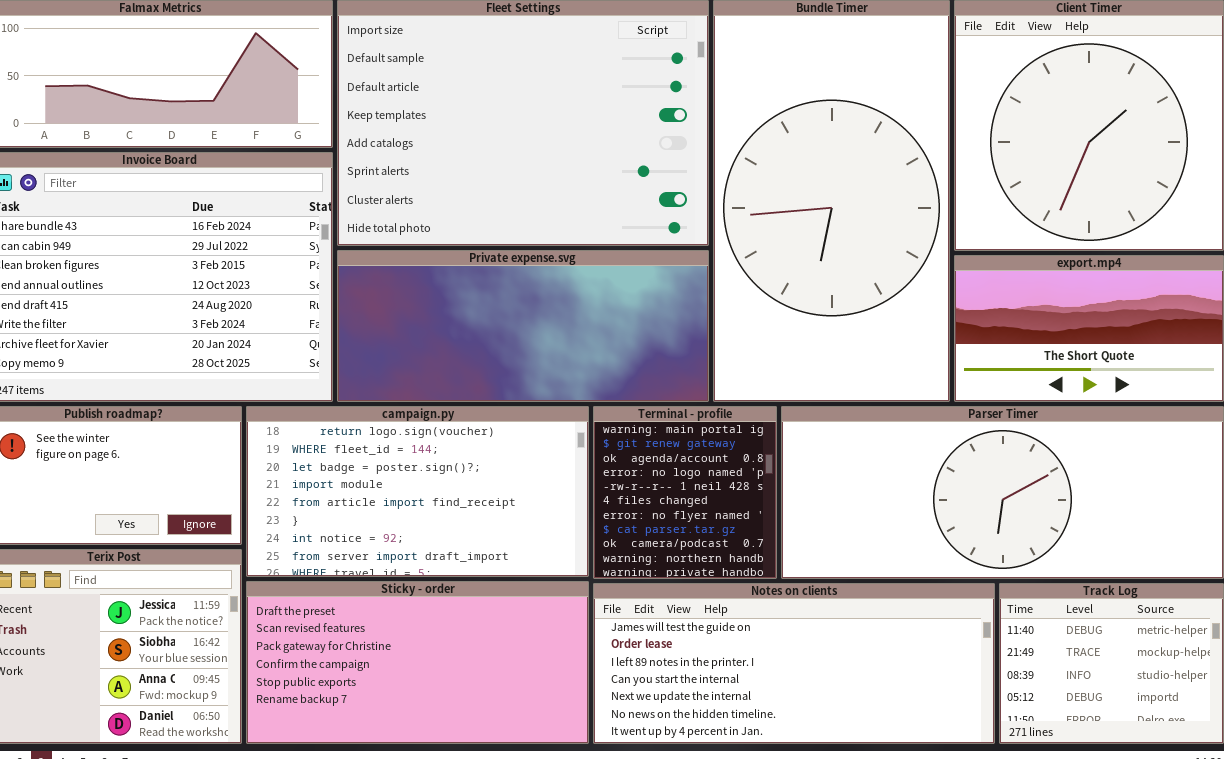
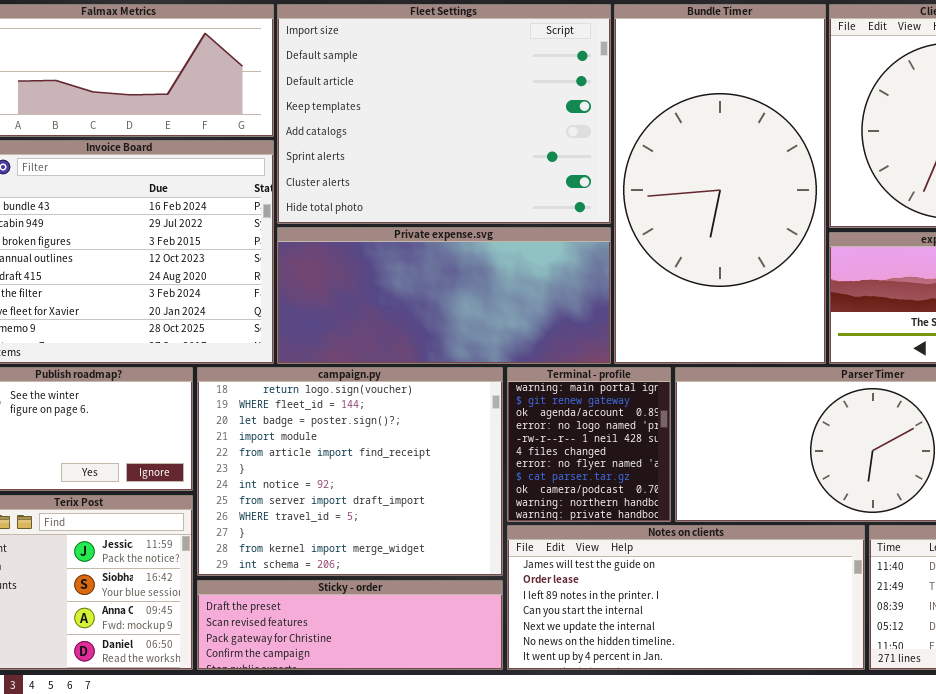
campaign.py: [246,406,589,577] -> [197,367,503,576], resized
Sticky - order: [246,581,589,744] -> [197,580,503,670], resized

